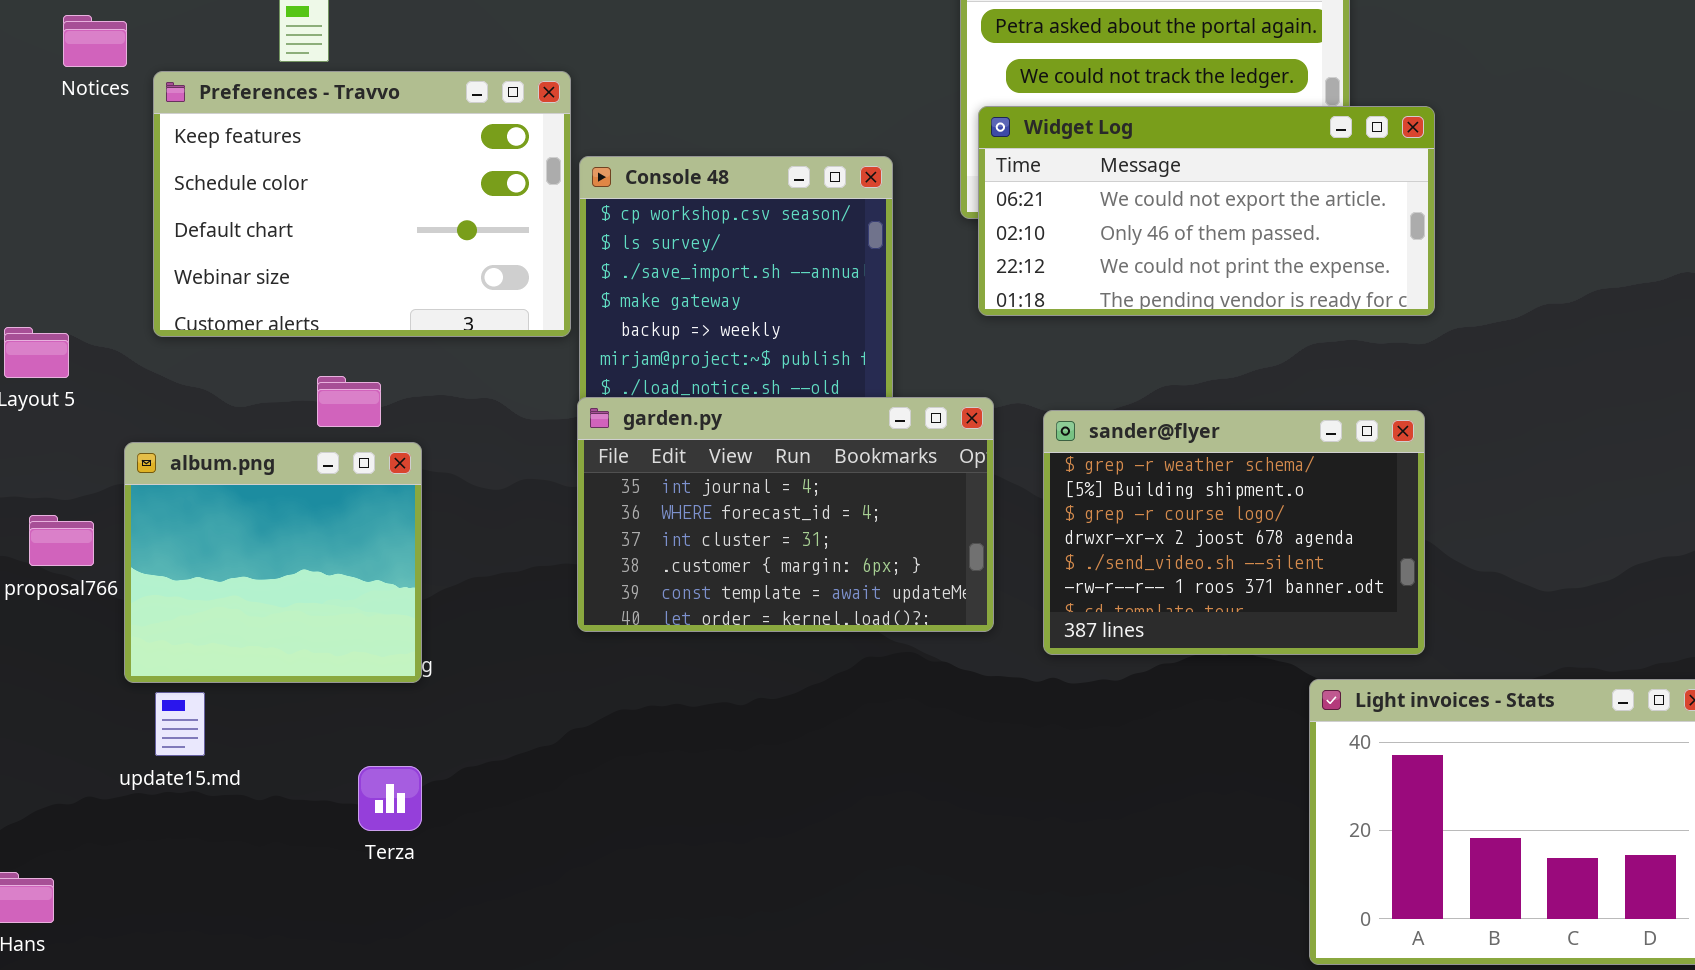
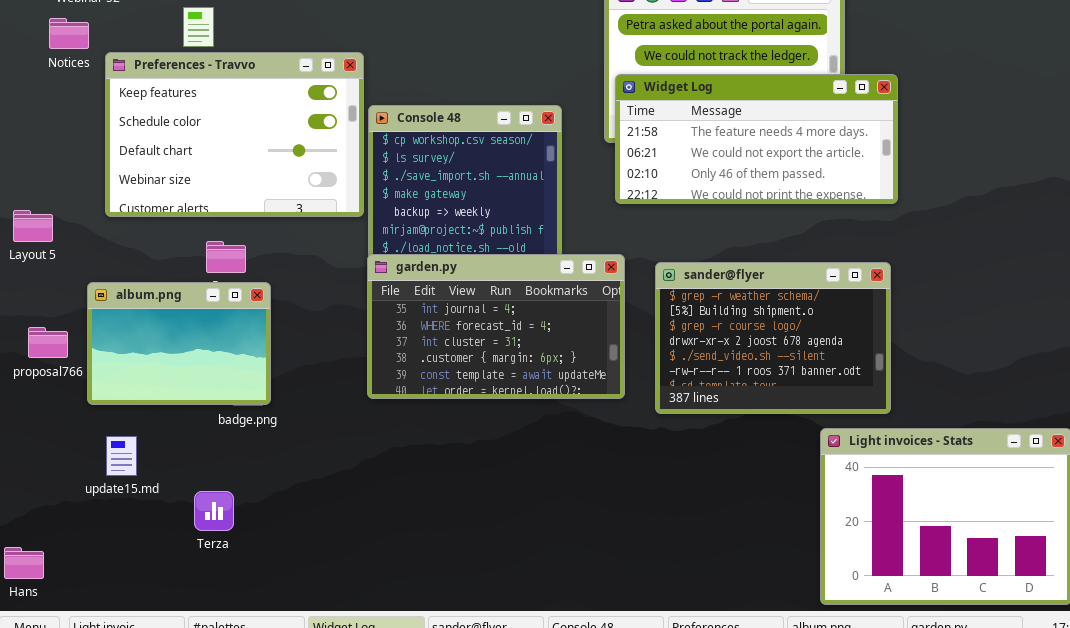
Widget Log: [978,106,1435,316] -> [615,74,898,204], scrolled up 1 row
album.png: [124,442,422,683] -> [87,282,271,405], resized
Terza: [358,766,422,831] -> [194,491,234,531], moved

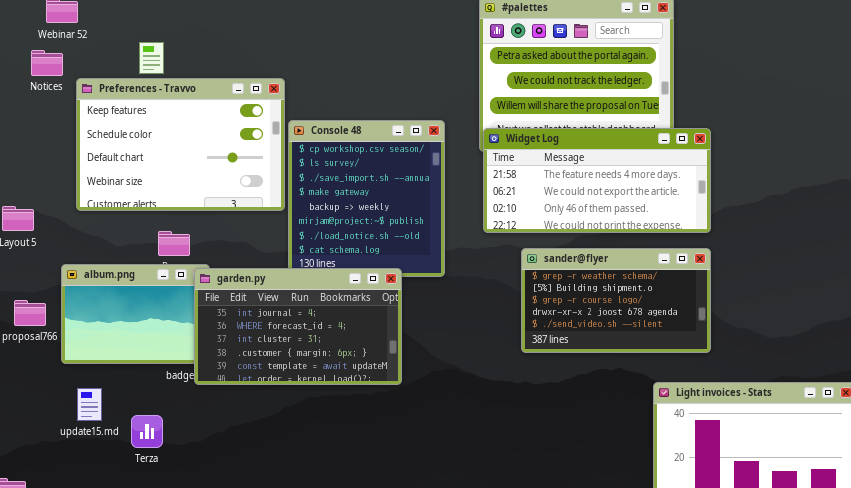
Widget Log: [615,74,898,204] -> [483,128,711,233], moved
garden.py: [367,254,625,399] -> [194,268,402,385], moved
sander@flyer: [655,262,891,414] -> [521,248,711,353], resized
Terza: [194,491,234,531] -> [131,415,163,448], moved

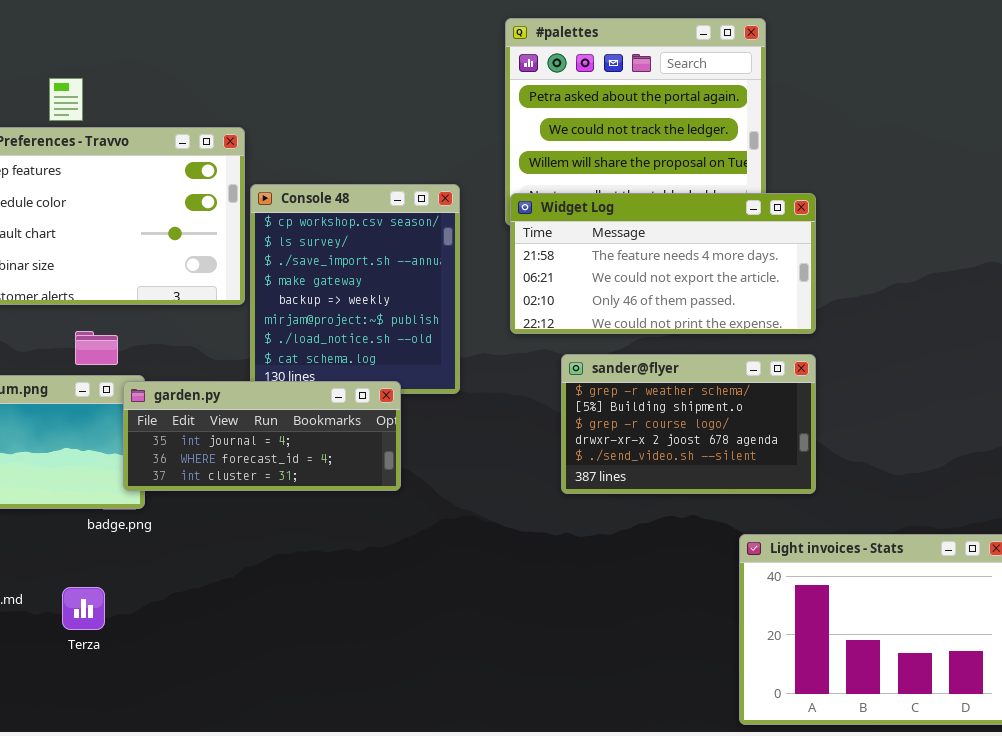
garden.py: [194,268,402,385] -> [123,381,401,491], resized
Terza: [131,415,163,448] -> [62,587,105,630], moved

